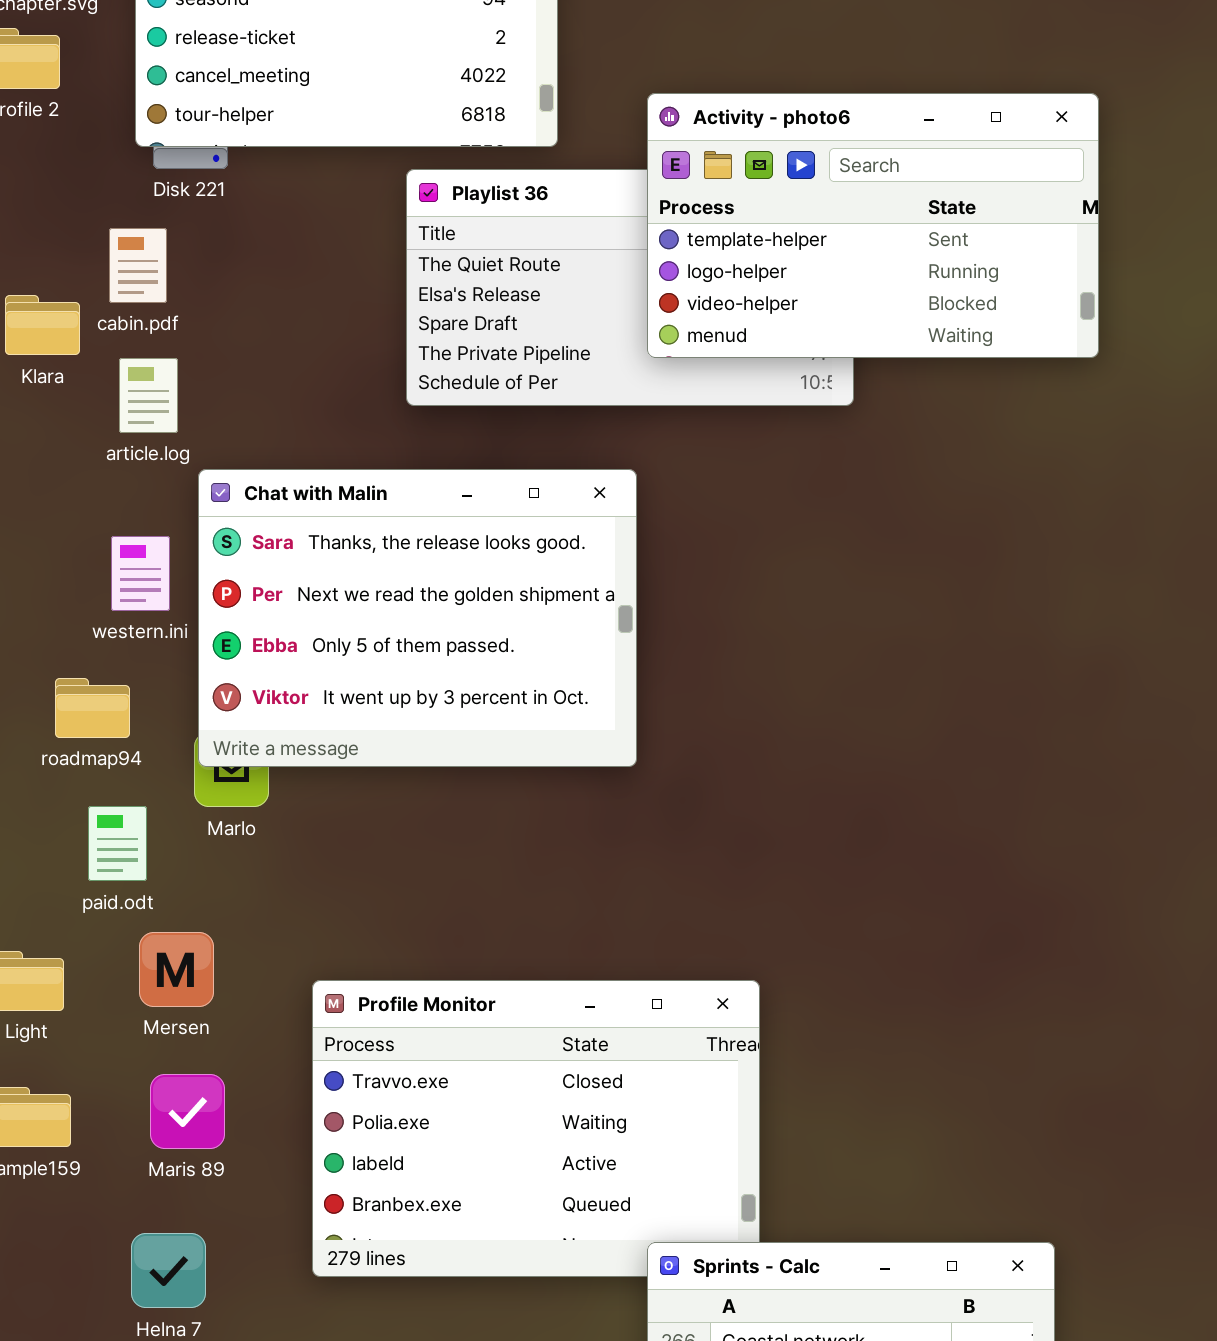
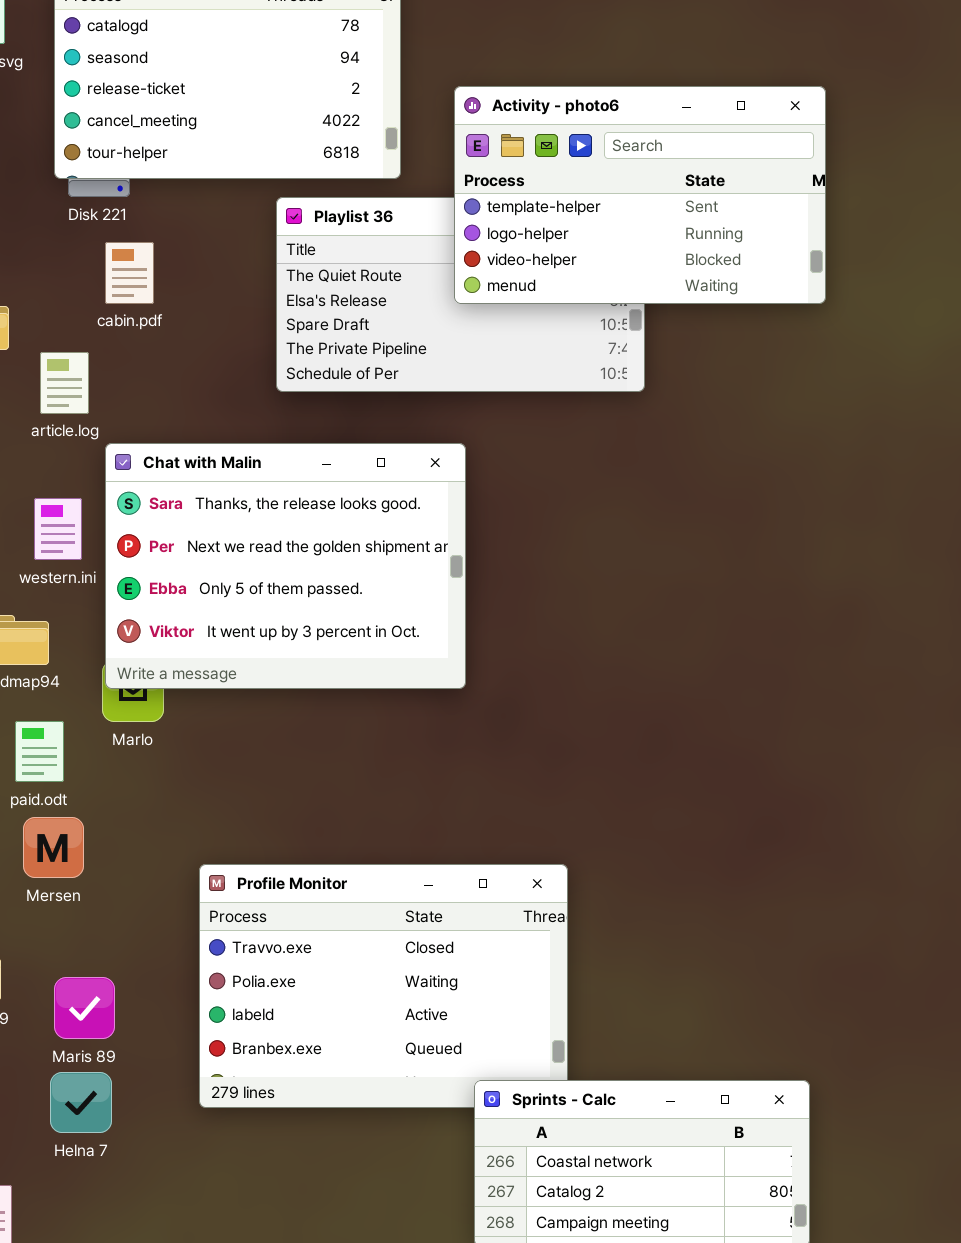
Activity - photo6: [647,93,1099,358] -> [454,86,826,304], moved
cabin.pdf: [109,228,167,303] -> [105,242,154,304], moved
Mersen: [139,932,214,1007] -> [23,817,84,878], moved
Maris 89: [150,1074,225,1149] -> [54,977,115,1039], moved

